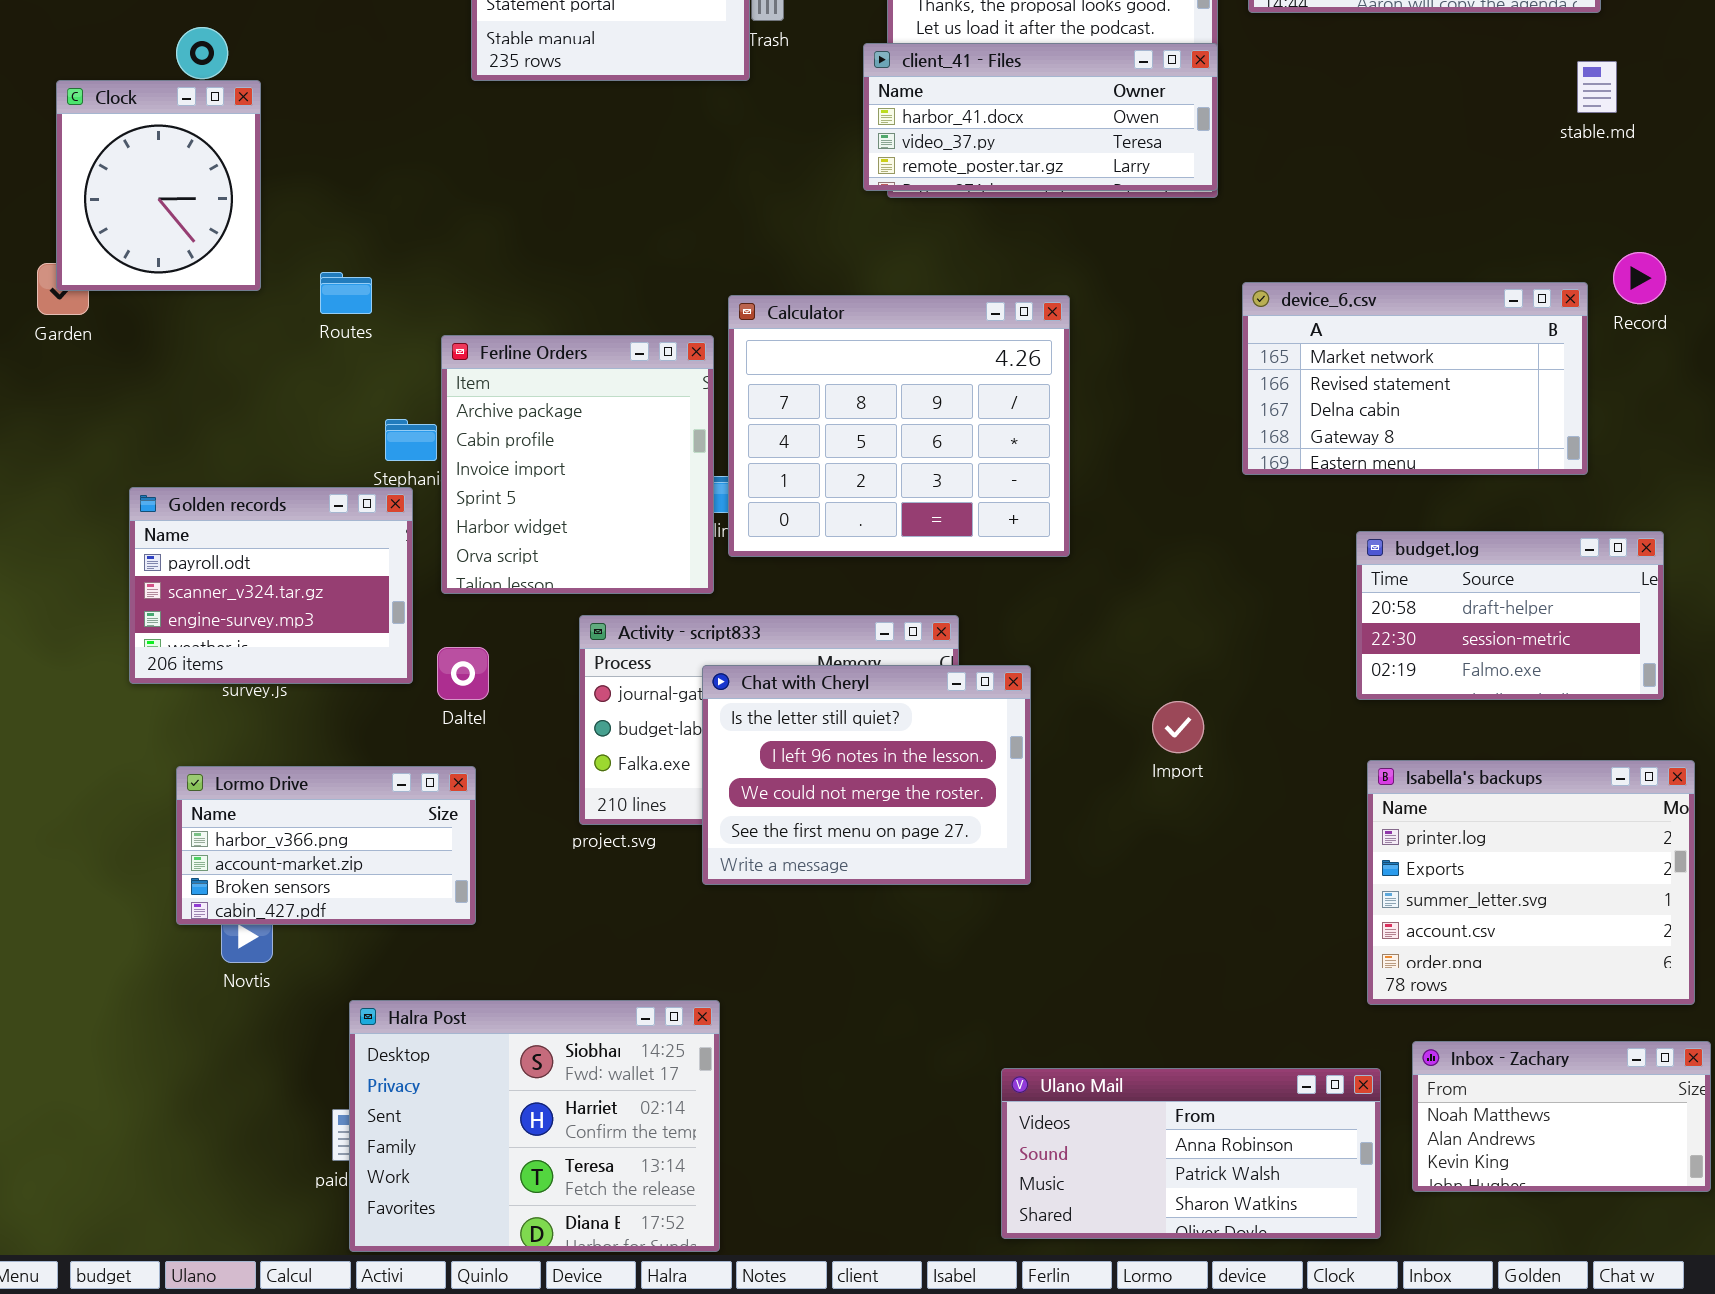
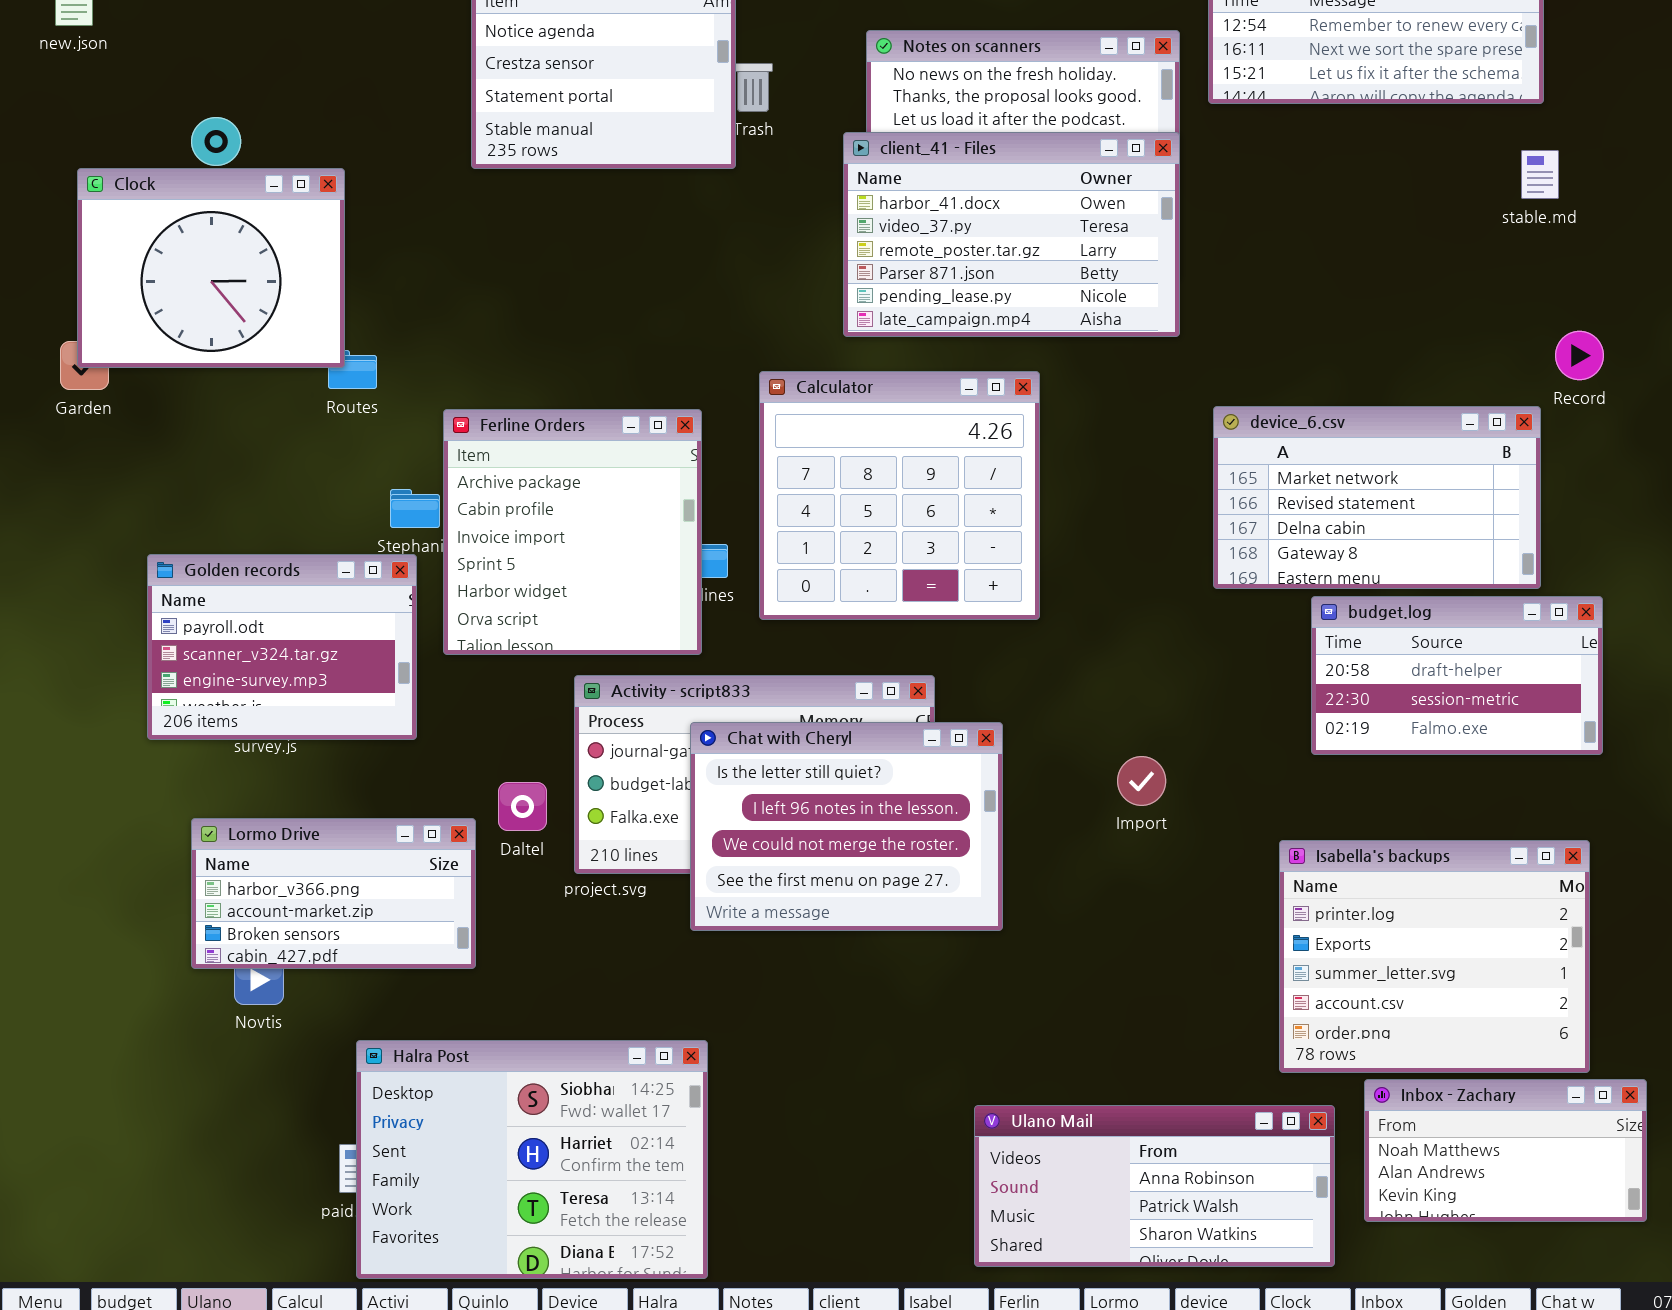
client_41 - Files: [863,43,1218,191] -> [843,132,1180,337], resized
Clock: [56,80,261,291] -> [77,168,345,368], resized
device_6.csv: [1242,282,1588,475] -> [1213,406,1541,589], moved
Calculator: [728,295,1070,557] -> [759,371,1040,620], resized
Daltel: [437,647,489,700] -> [498,782,547,831], moved
Isabella's backups: [1367,760,1695,1005] -> [1279,840,1590,1073], moved

